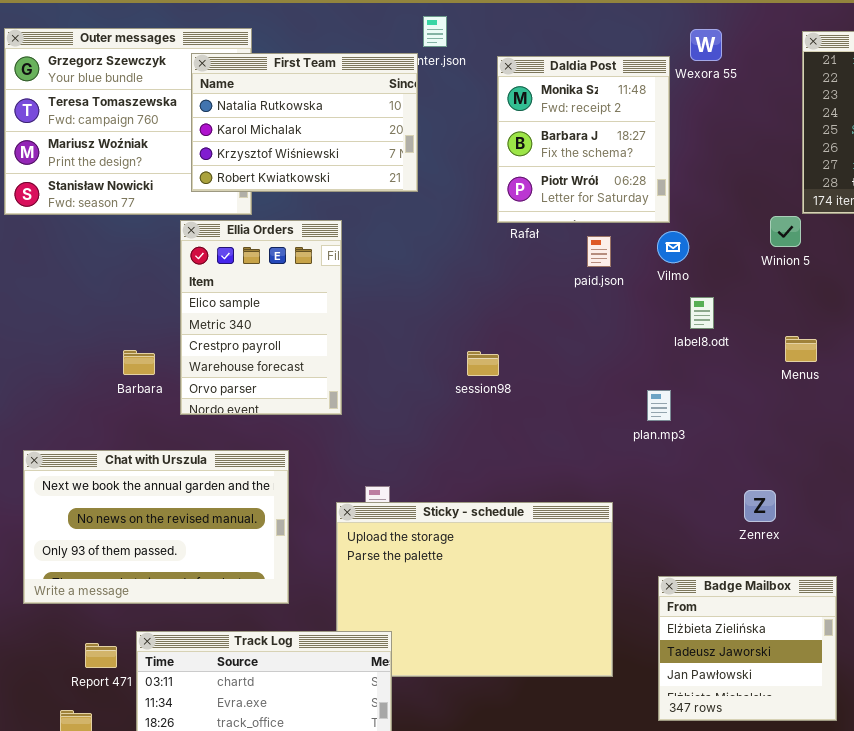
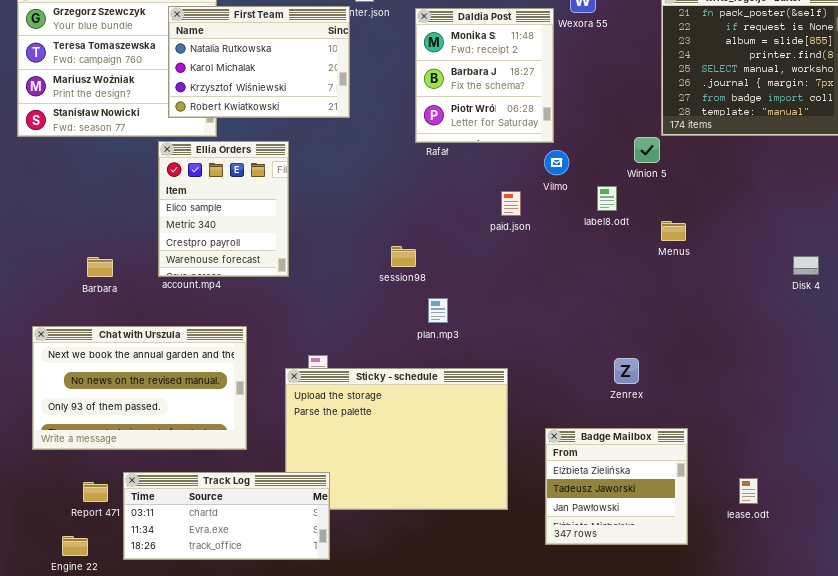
Ellia Orders: [180,220,342,415] -> [158,141,289,277], resized
paid.json: [587,236,611,267] -> [501,191,521,216], moved
label8.odt: [690,297,714,329] -> [597,186,617,211], moved
Menus: [785,336,817,362] -> [661,221,686,241], moved
Barbara: [123,350,155,375] -> [87,257,113,277], moved
plan.mp3: [647,390,671,421] -> [428,298,448,323], moved

